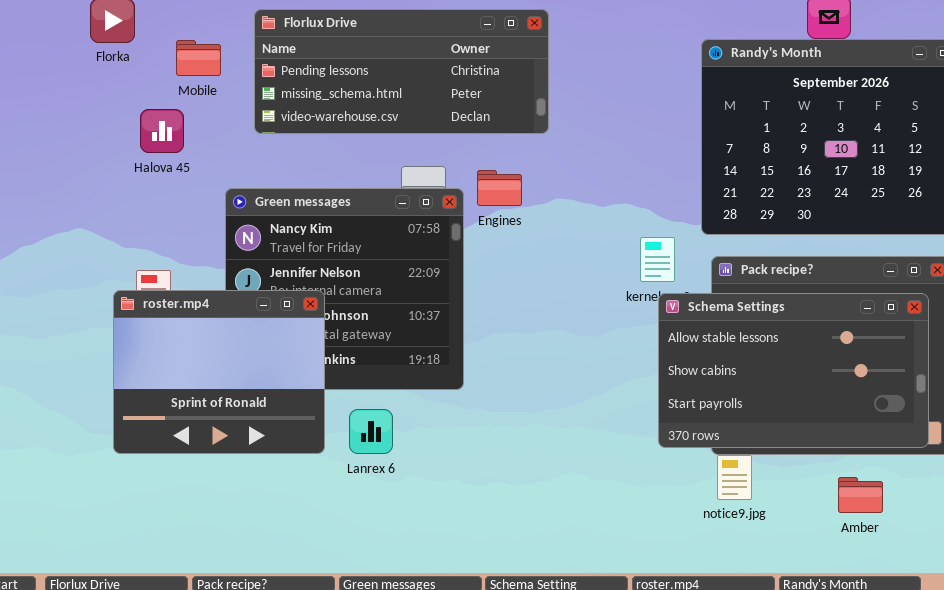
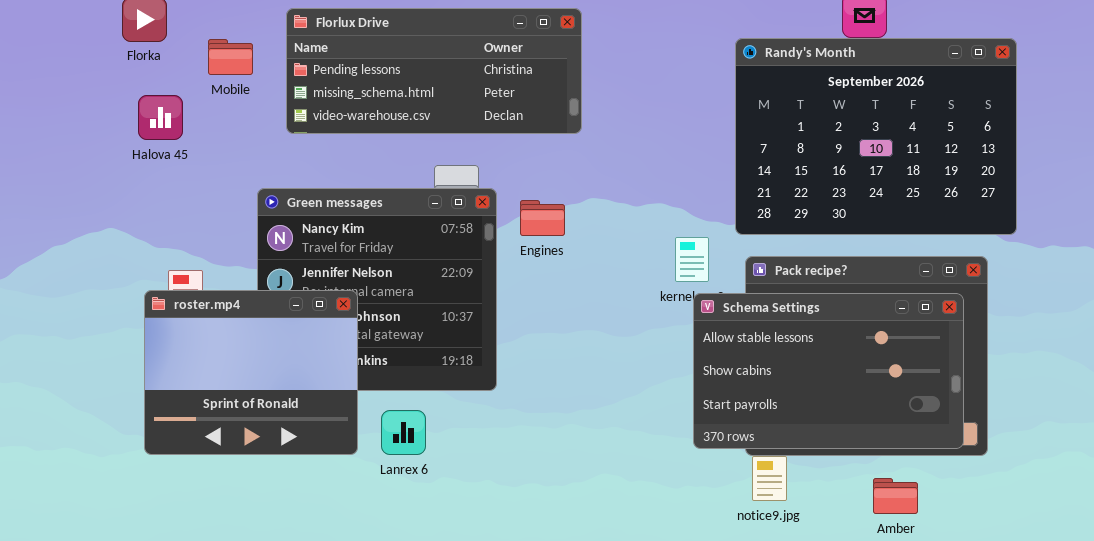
Halova 45: [140,109,184,153] -> [138,95,183,140], moved
Engines: [477,170,522,206] -> [520,200,565,236], moved

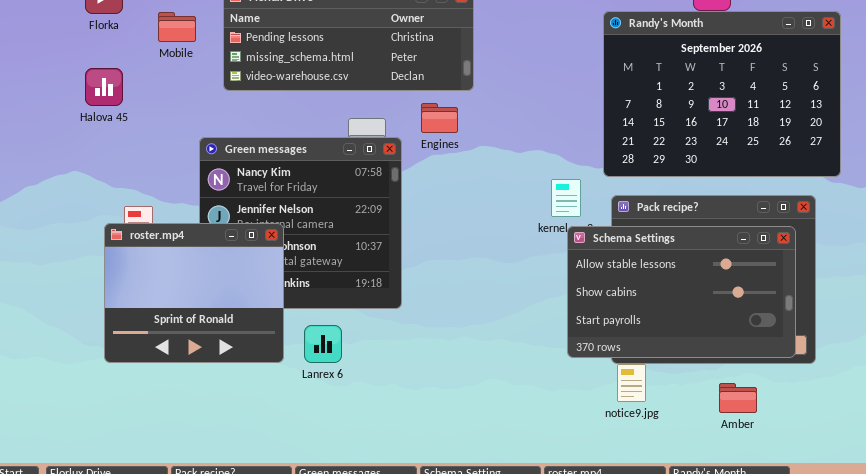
Halova 45: [138,95,183,140] -> [85,68,123,106], moved
Engines: [520,200,565,236] -> [421,103,458,133], moved

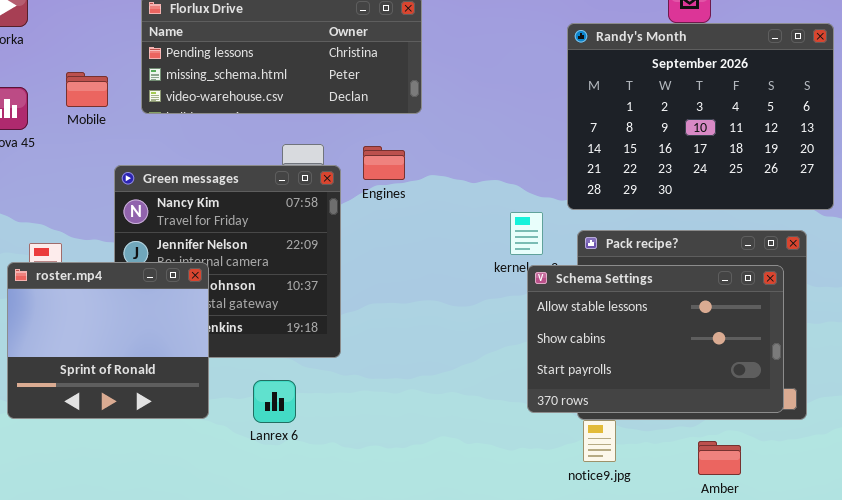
Mobile: [158,12,196,42] -> [66,72,108,107], moved
Engines: [421,103,458,133] -> [363,146,405,180], moved
Lanrex 6: [304,325,342,363] -> [253,380,296,423], moved

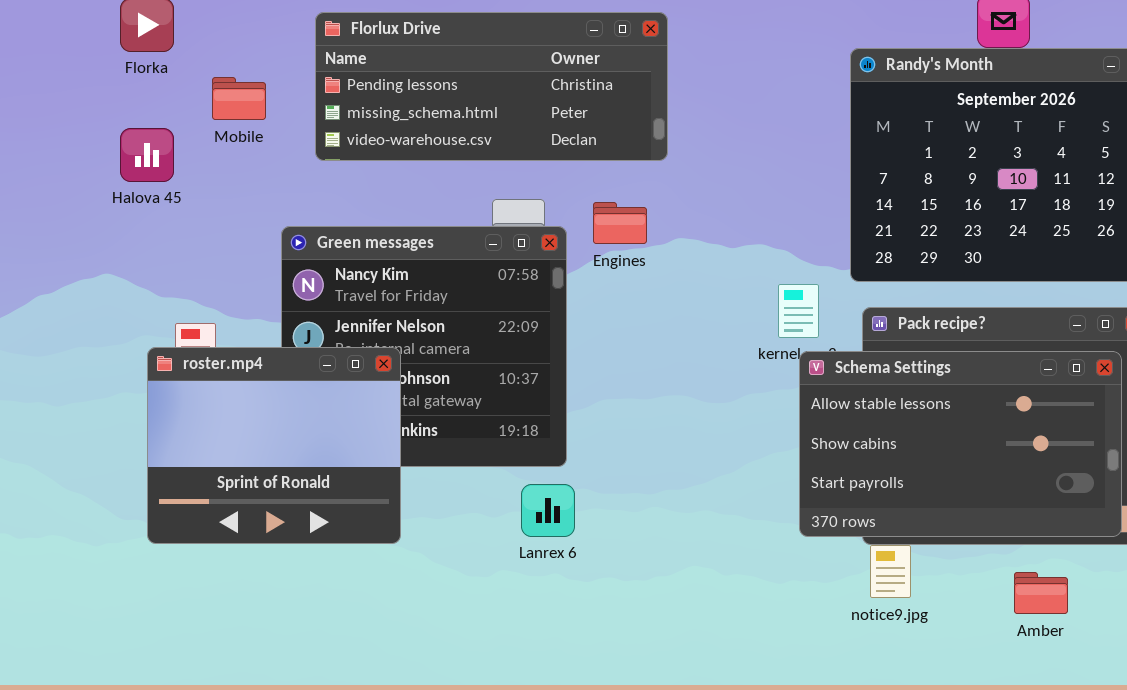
Mobile: [66,72,108,107] -> [212,77,266,120], moved
Lanrex 6: [253,380,296,423] -> [521,484,575,537], moved

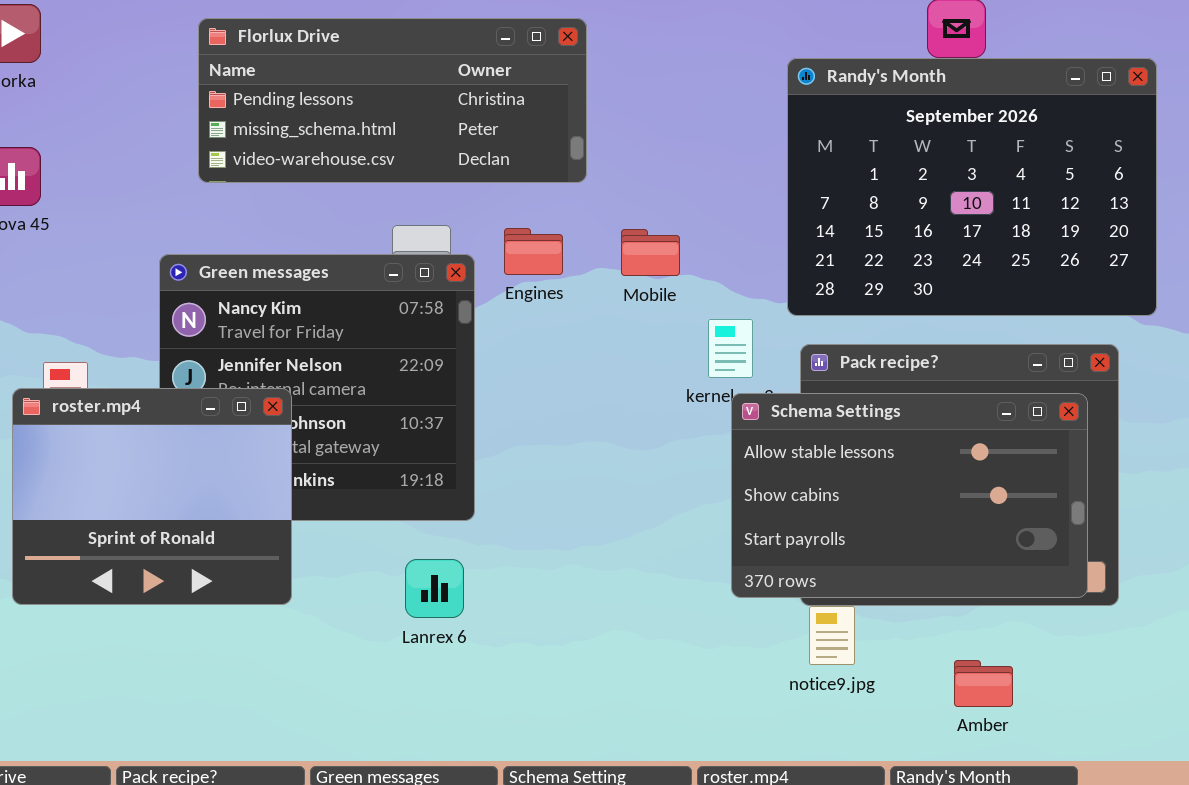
Mobile: [212,77,266,120] -> [621,229,680,276], moved
Lanrex 6: [521,484,575,537] -> [405,559,464,618], moved
Amber: [1014,572,1068,614] -> [954,660,1013,707], moved

